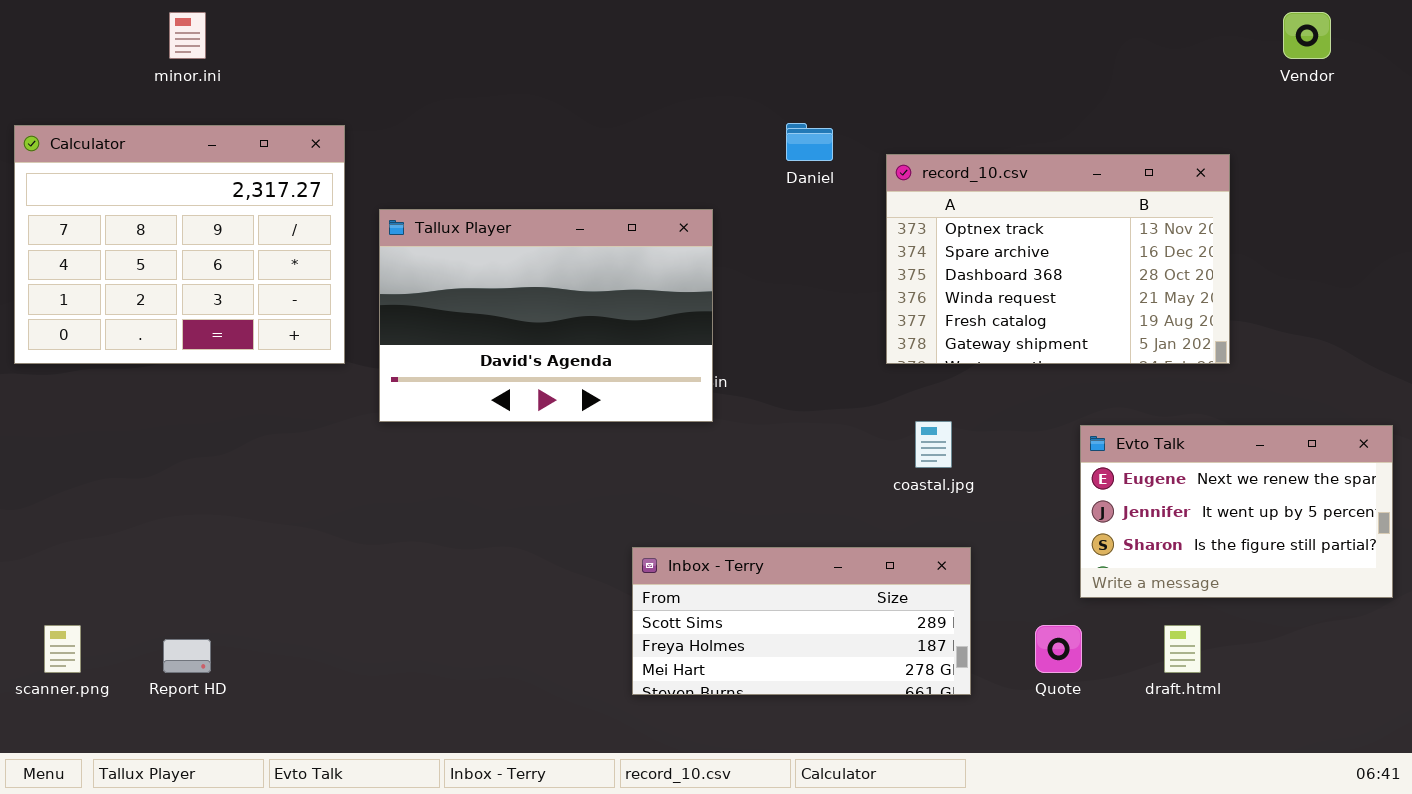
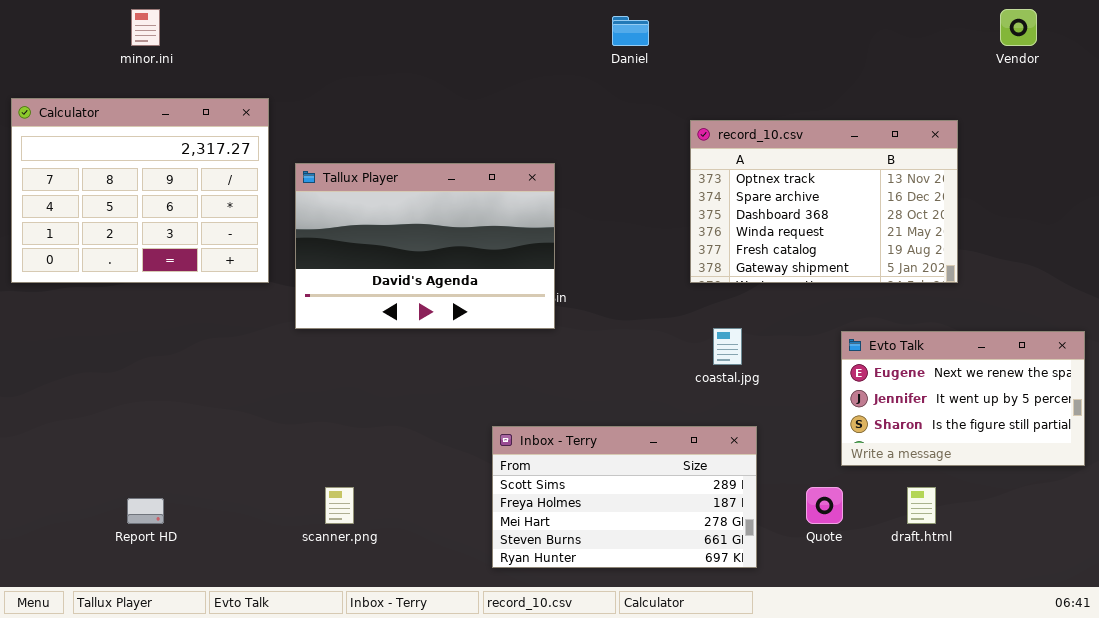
Daniel: [786,123,833,161] -> [612,16,649,46], moved
Inbox - Terry: [632,547,971,695] -> [492,426,757,568], resized
scanner.png: [44,625,81,673] -> [325,487,354,524], moved

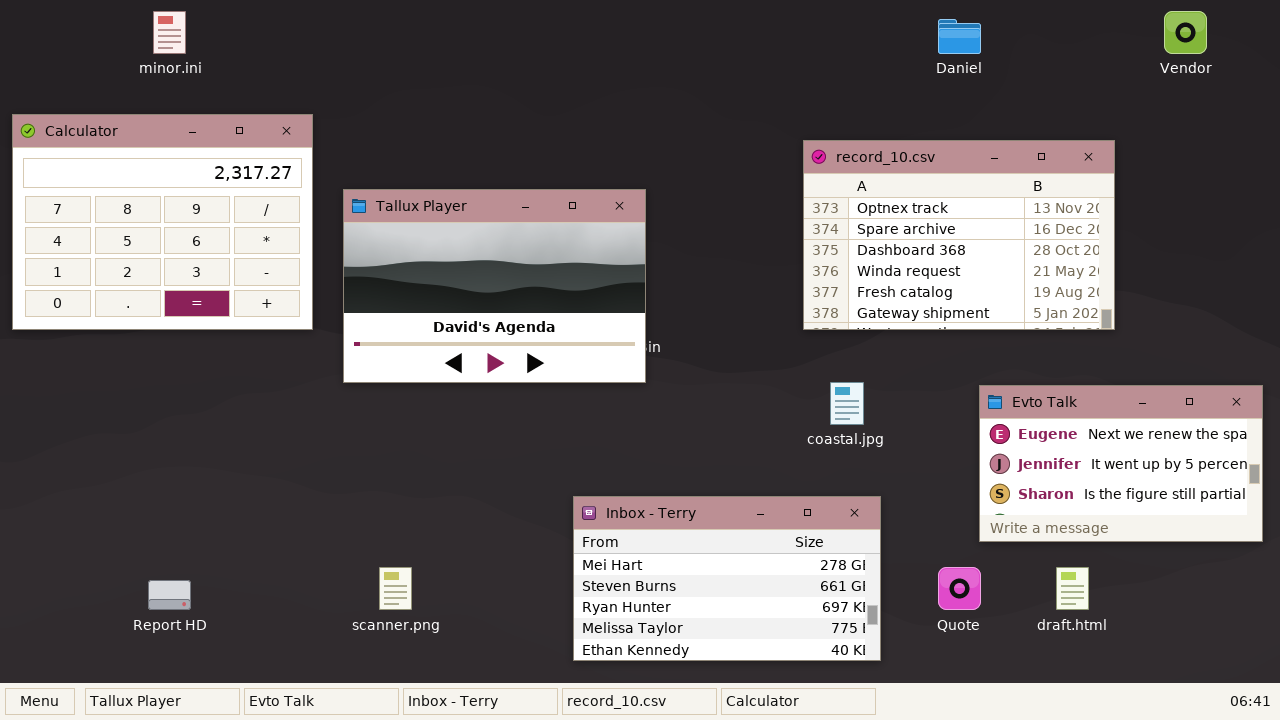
Daniel: [612,16,649,46] -> [938,19,981,54], moved
Inbox - Terry: [492,426,757,568] -> [573,496,881,661], scrolled down 2 rows

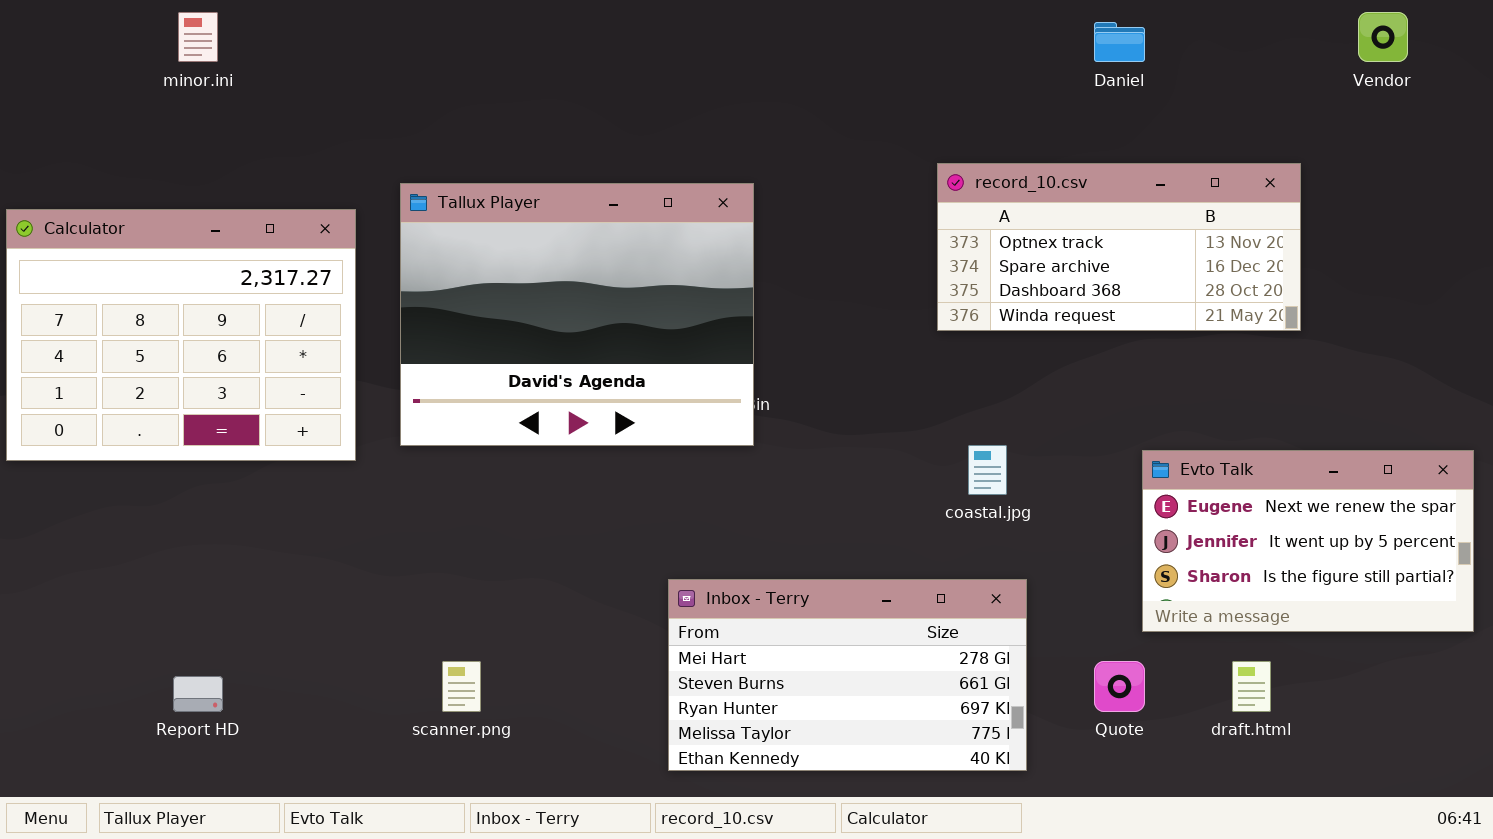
Calculator: [12,114,313,330] -> [6,209,356,461], moved
record_10.csv: [803,140,1115,330] -> [937,163,1301,331], resized
Tallux Player: [343,189,646,383] -> [400,183,754,446], resized

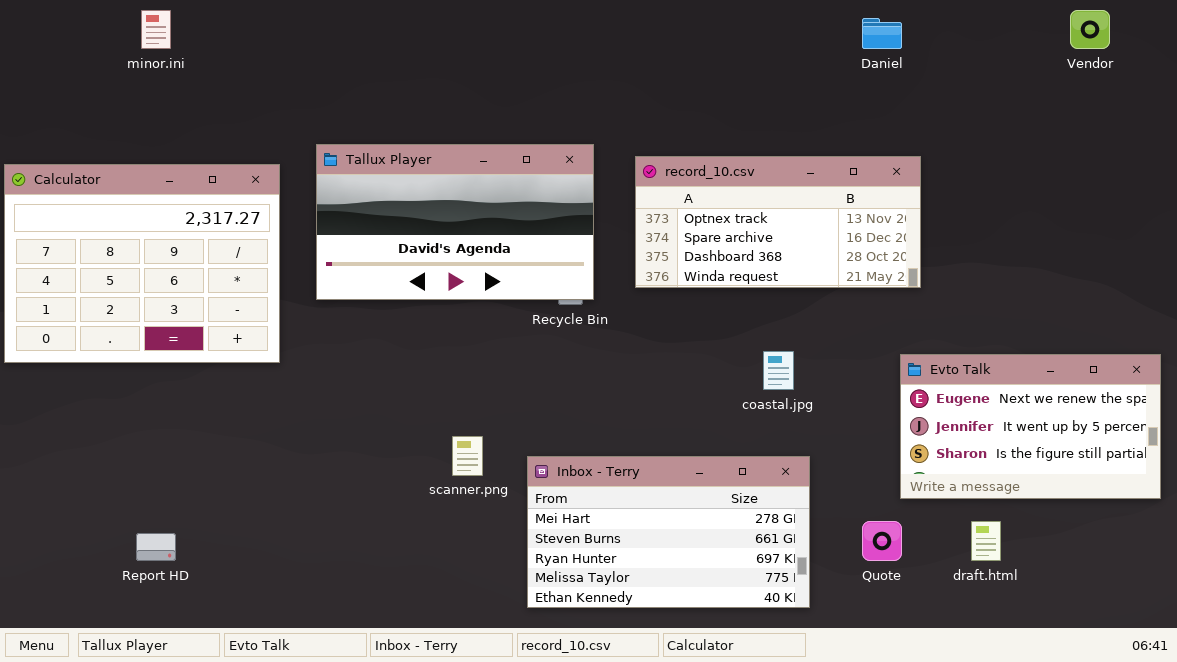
record_10.csv: [937,163,1301,331] -> [635,156,921,288], moved
Tallux Player: [400,183,754,446] -> [316,144,594,300], resized
scanner.png: [442,661,481,712] -> [452,436,483,476], moved

